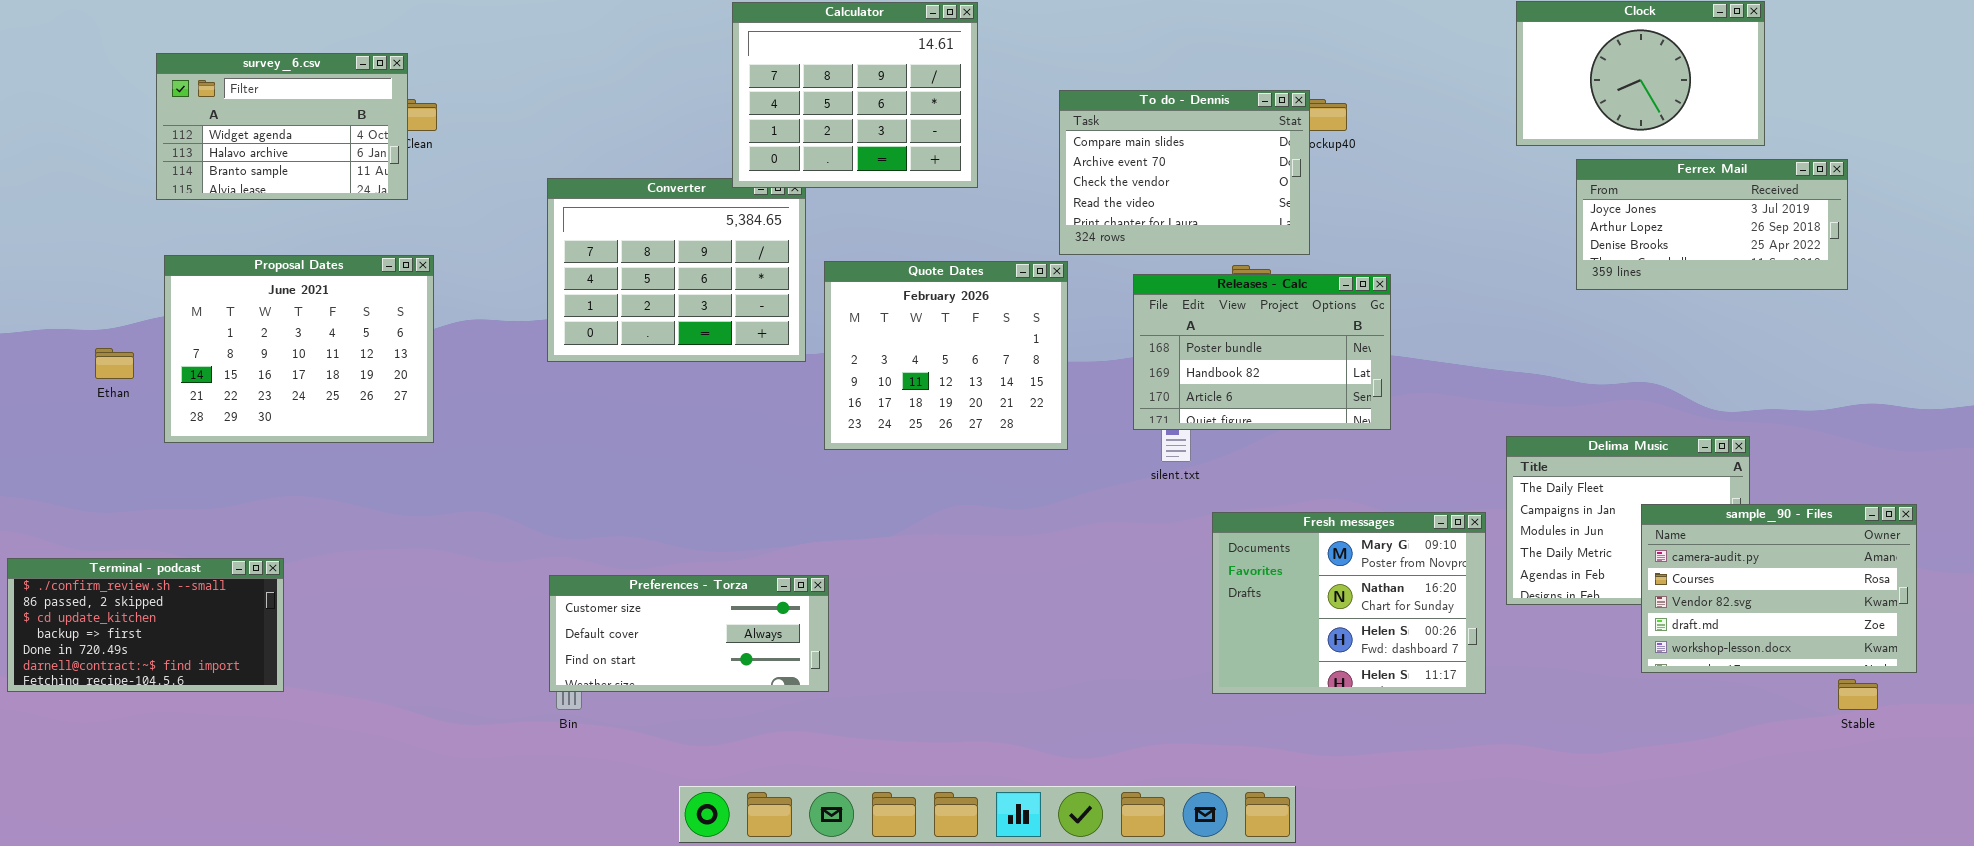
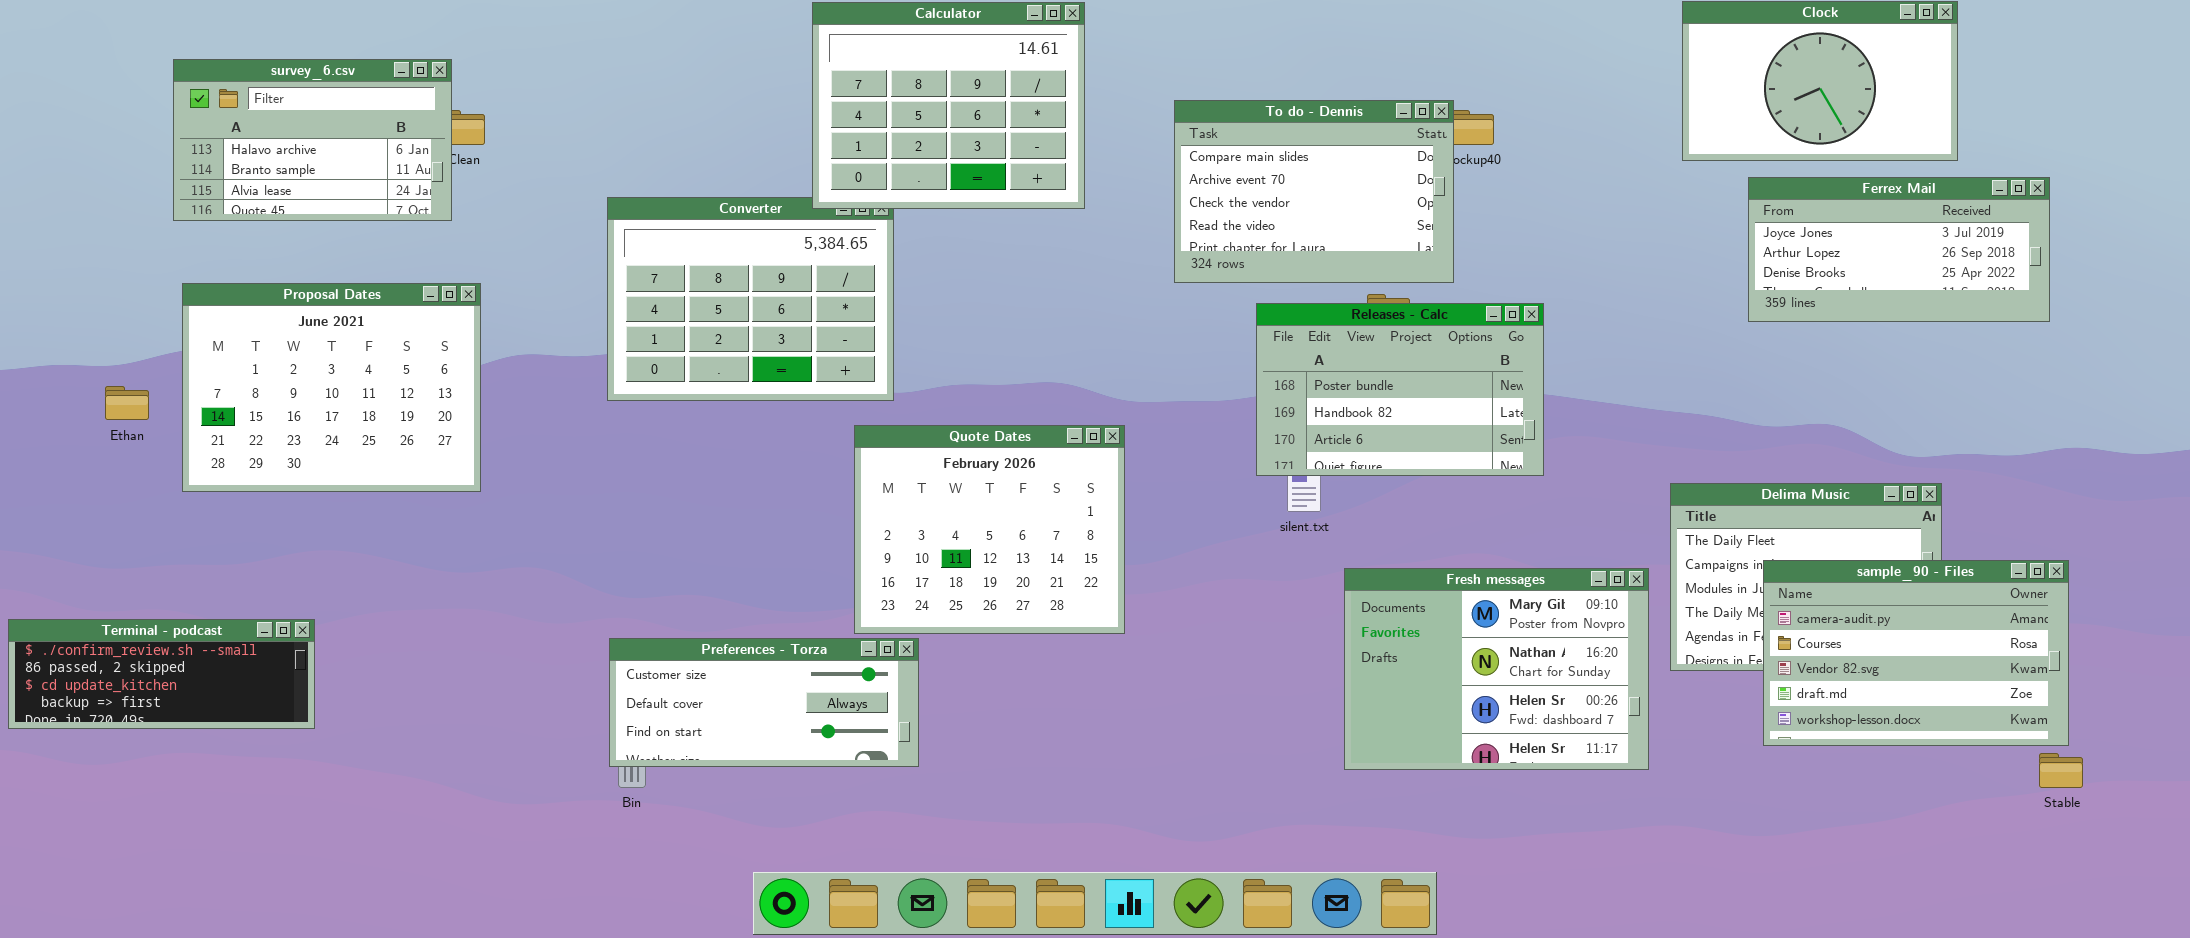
survey_6.csv: [156,53,408,200] -> [173,59,452,221], scrolled down 1 row
Quote Dates: [824,261,1068,450] -> [854,425,1125,634], moved
sample_90 - Files: [1641,504,1917,673] -> [1763,560,2069,746], moved
Terminal - podcast: [7,558,284,692] -> [8,619,315,729], resized

